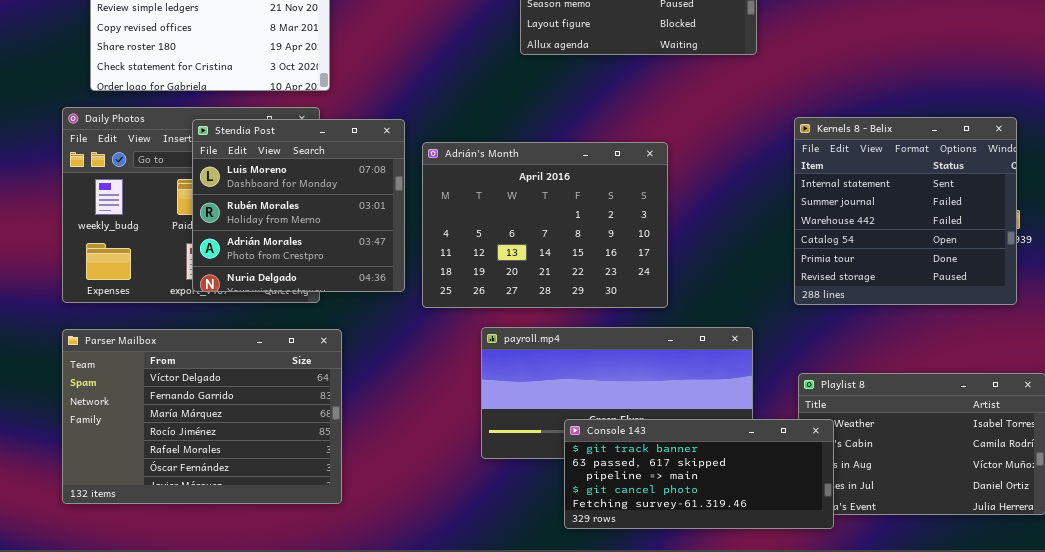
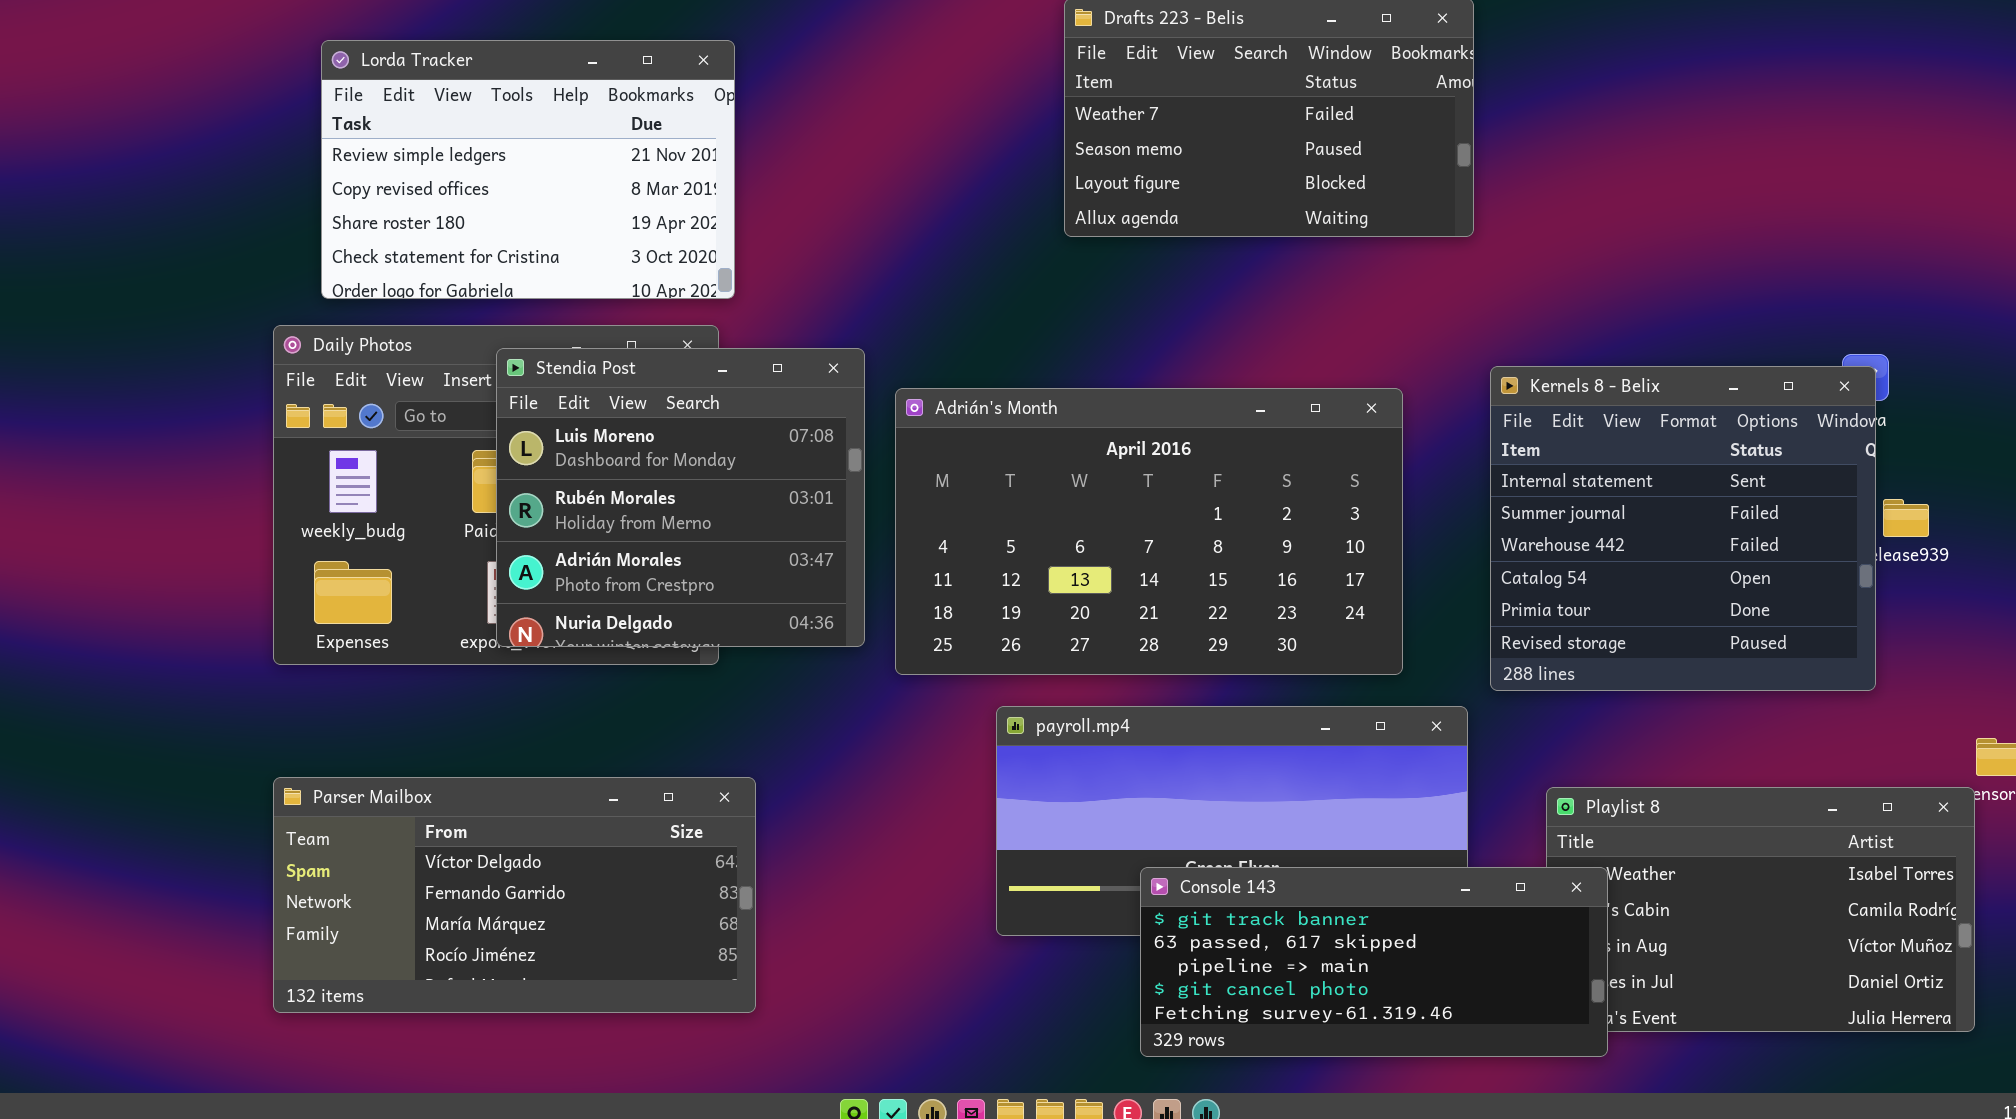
Kernels 8 - Belix: [794,117,1017,305] -> [1490,366,1876,691], moved
Adrián's Month: [422,142,668,308] -> [895,388,1403,675], resized
Parser Mailbox: [62,329,342,504] -> [273,777,756,1013], resized

